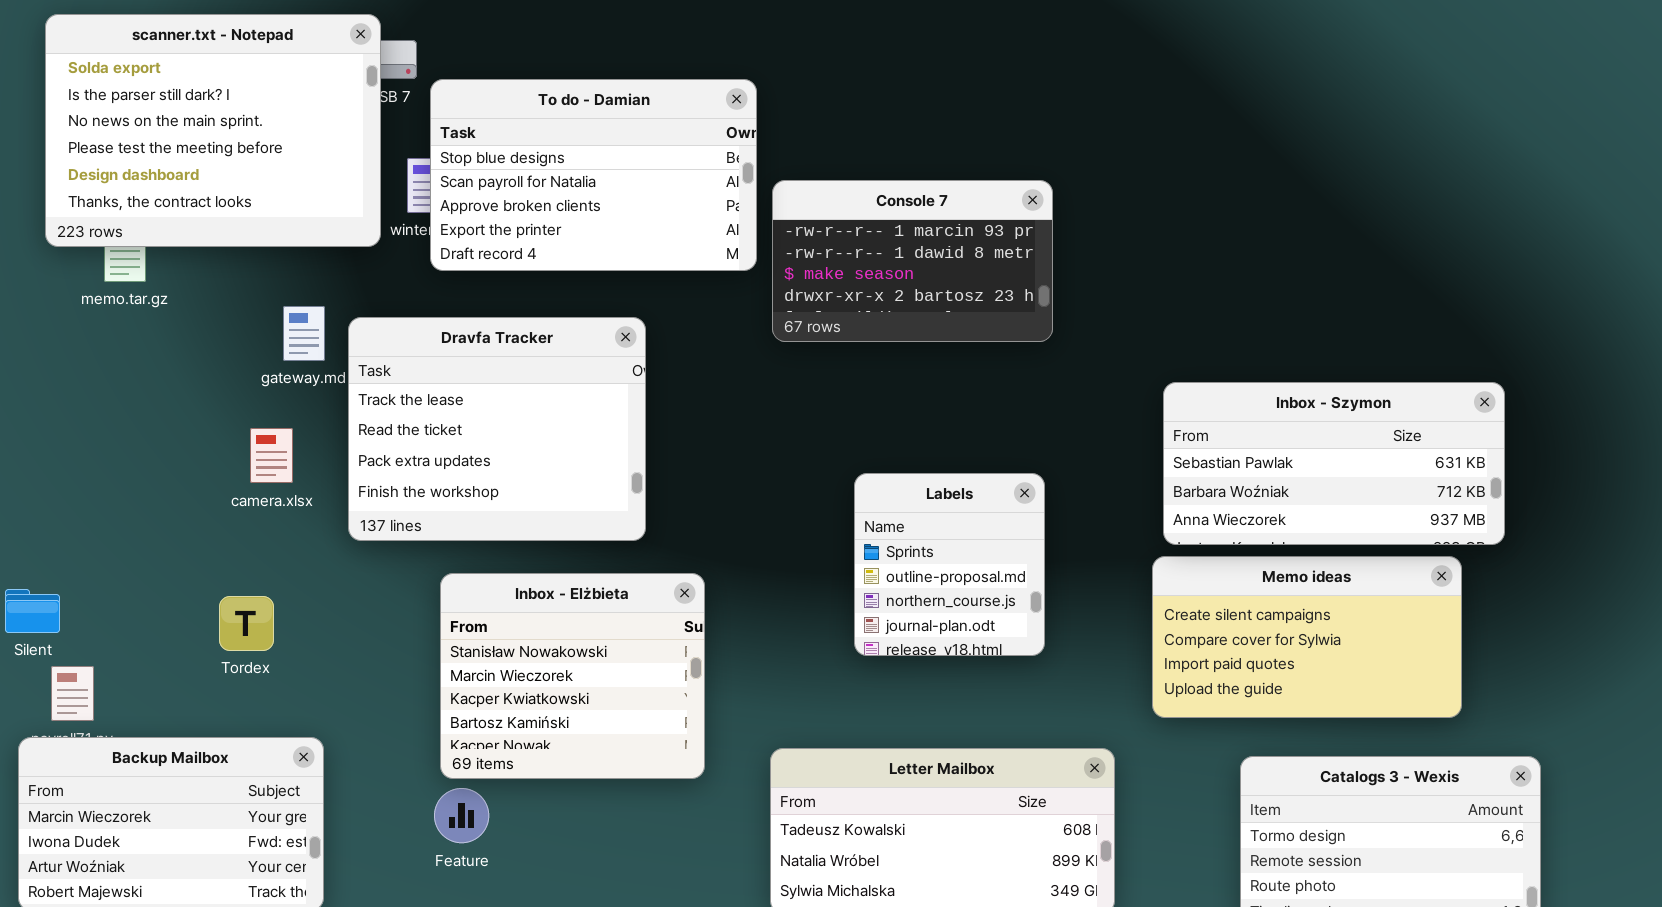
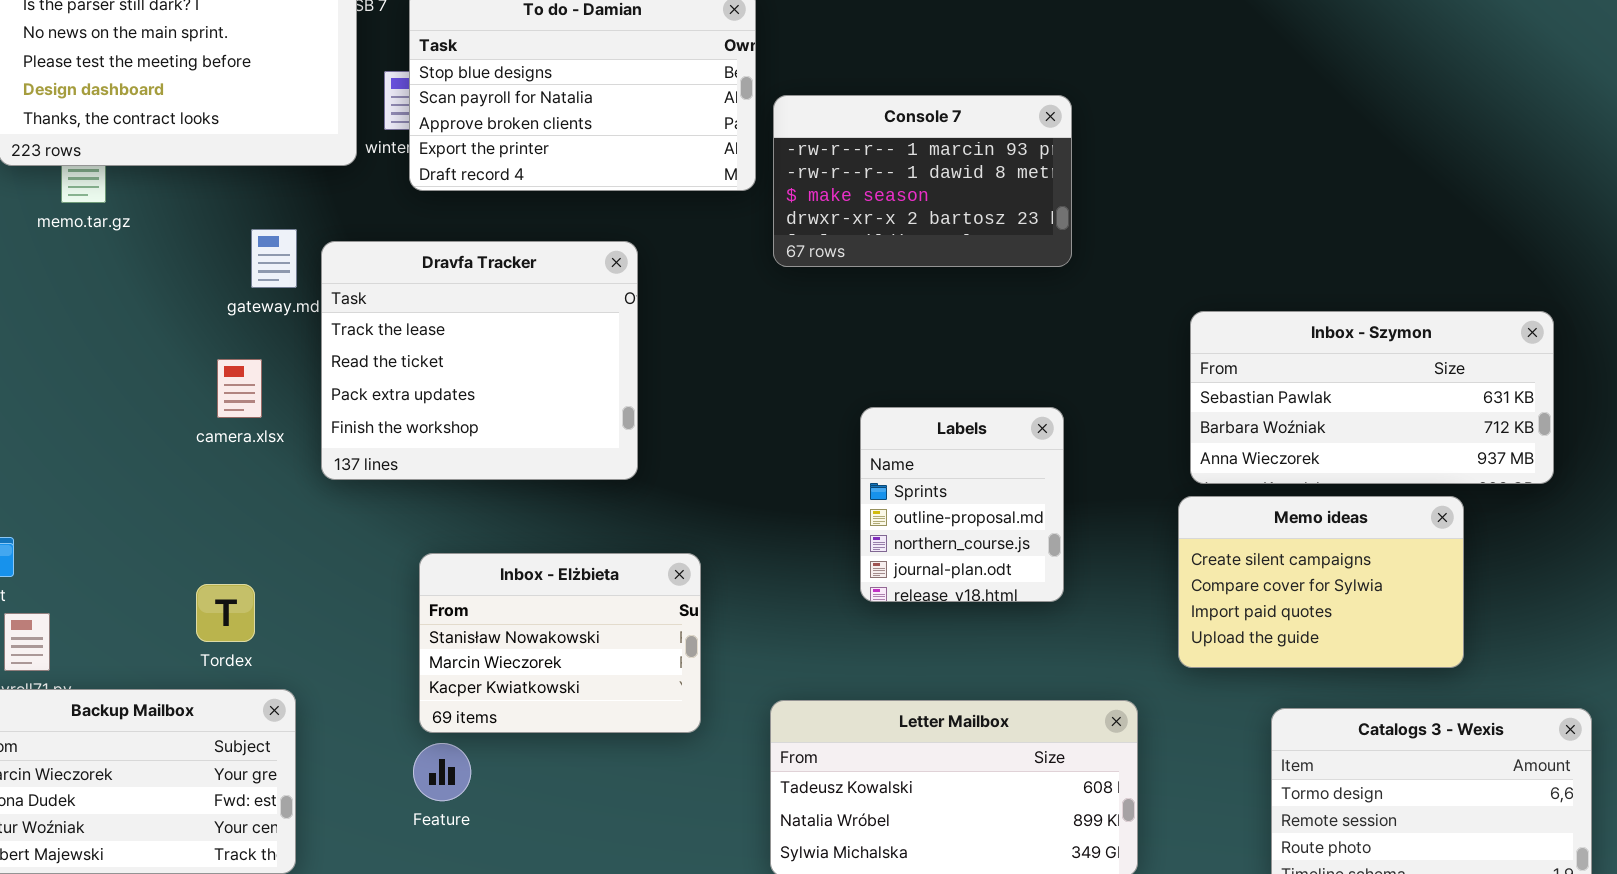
Memo ideas: [1152,556,1462,718] -> [1178,496,1464,668], resized
Inbox - Elżbieta: [440,573,705,779] -> [419,553,701,733], resized
Tordex: [219,596,274,651] -> [196,584,255,642], moved

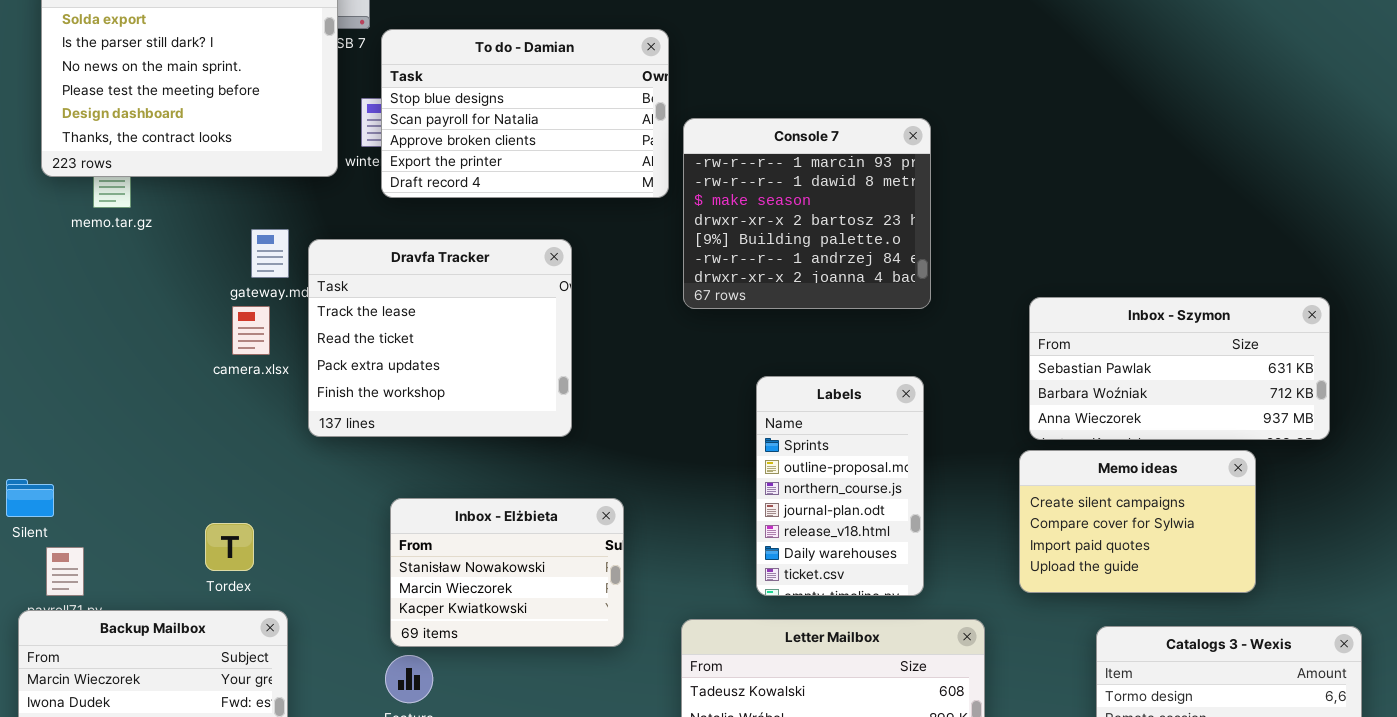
Console 7: [773,95,1072,267] -> [683,118,931,309], resized
camera.xlsx: [217,359,262,418] -> [232,306,270,355], moved
Labels: [860,407,1064,602] -> [756,376,924,596], resized

